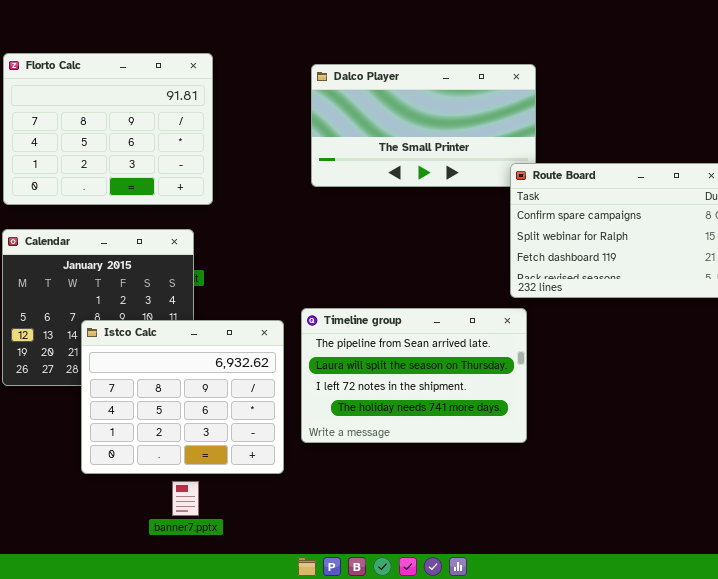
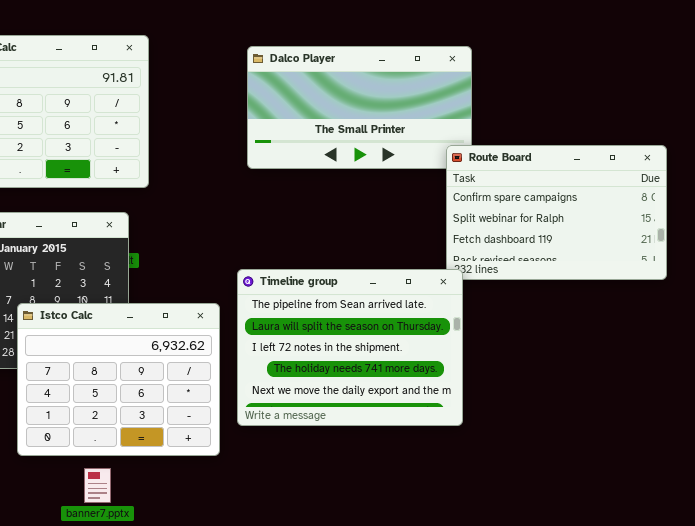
Timeline group: [301,308,527,443] -> [237,269,463,426], resized
banner7.pptx: [172,481,199,516] -> [84,468,111,503], moved

